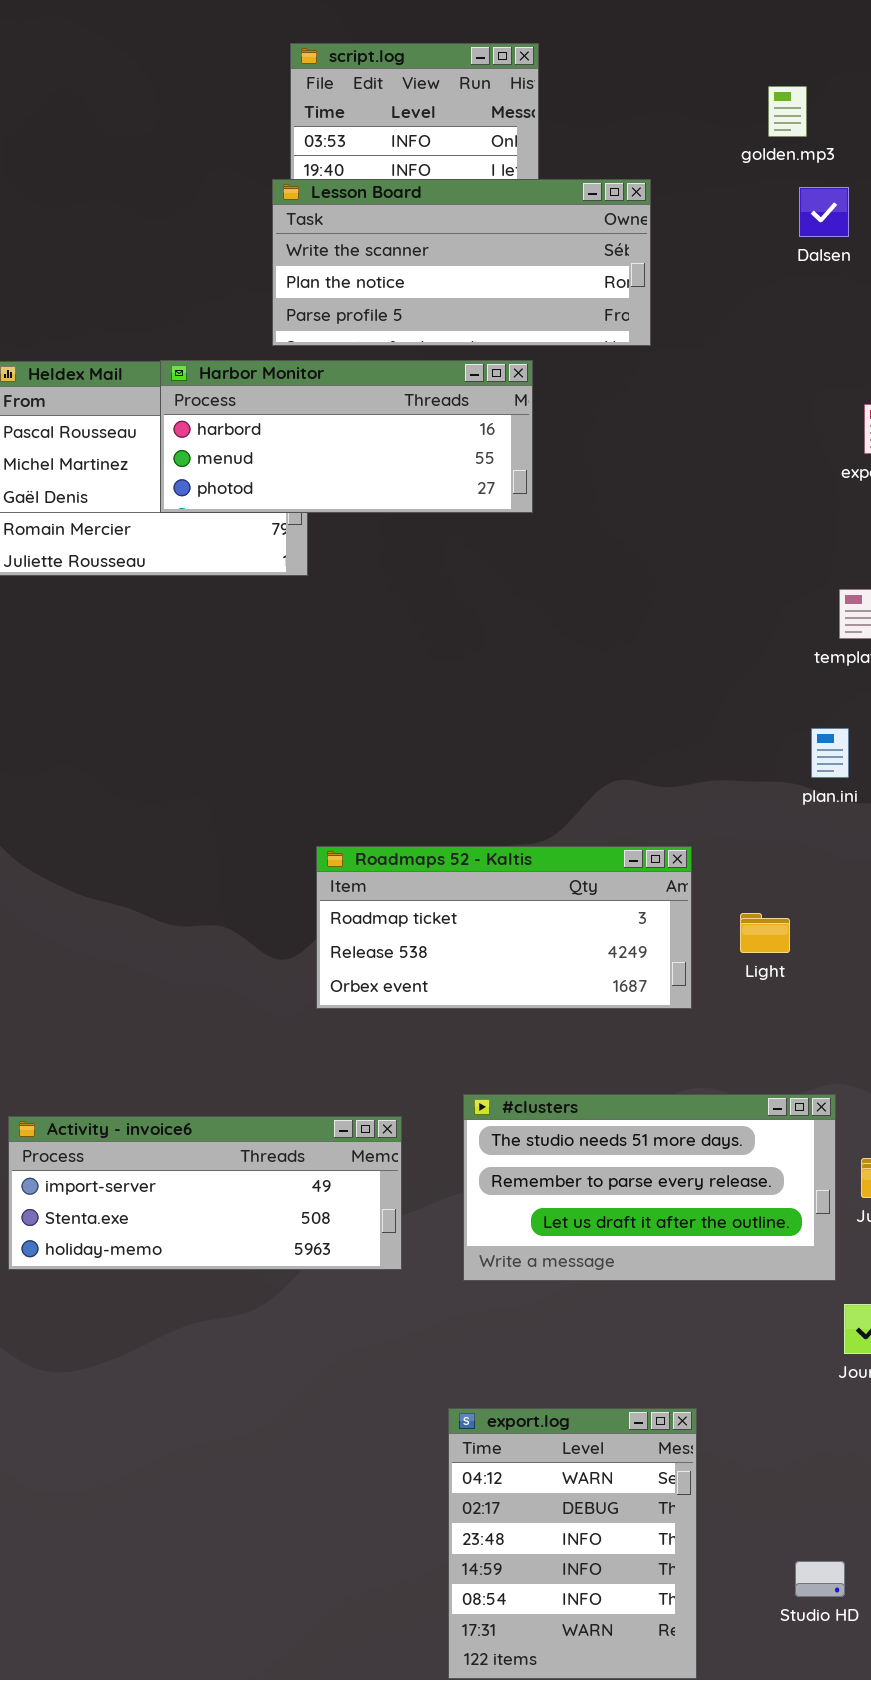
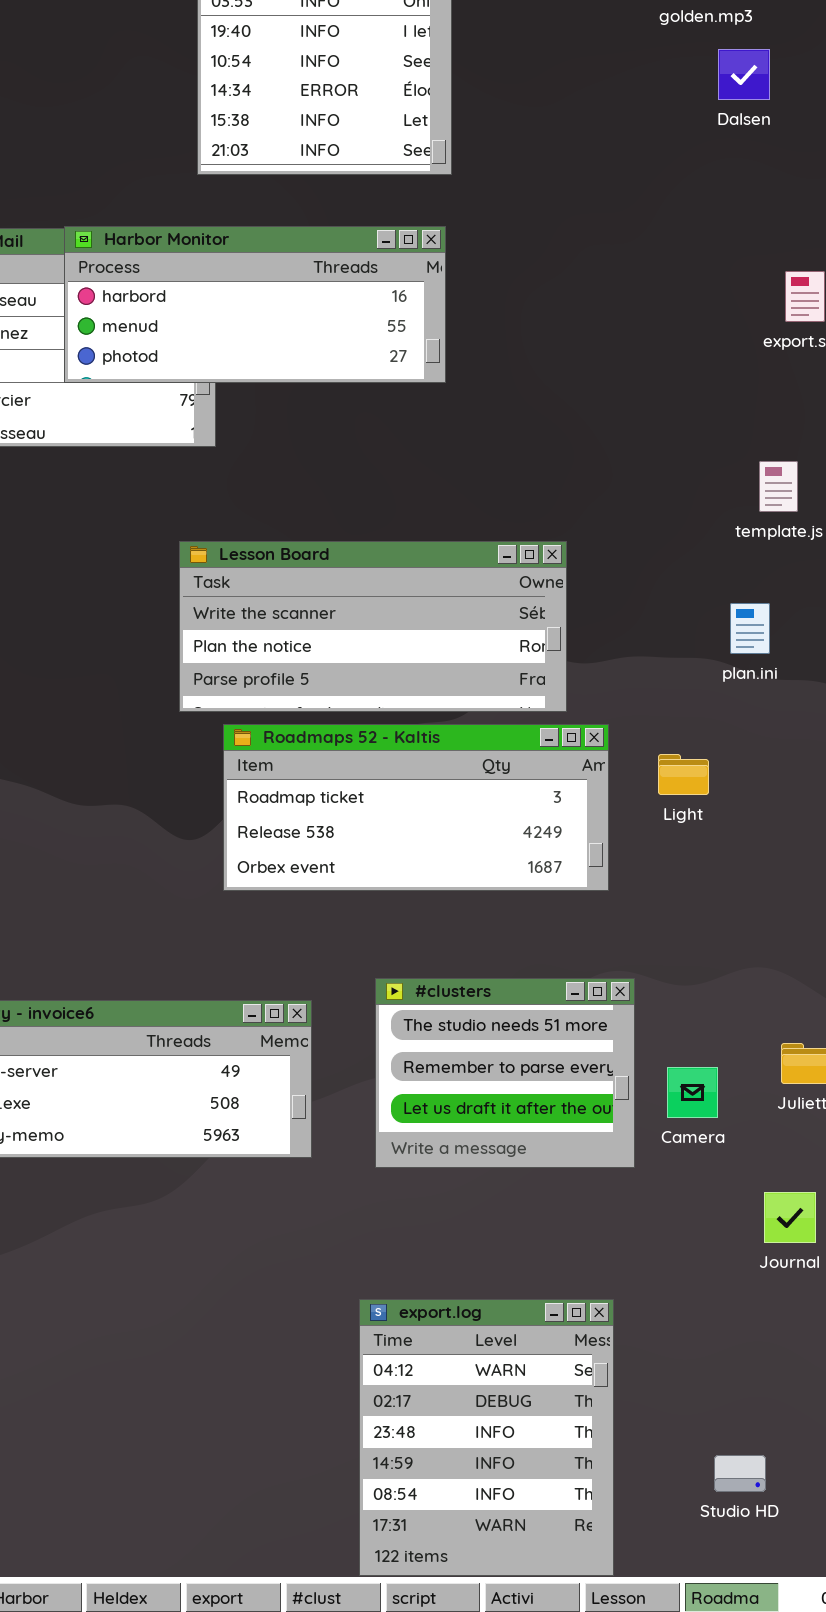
Lesson Board: [272,179,651,346] -> [179,541,567,712], moved
Light: [740,913,790,953] -> [658,754,709,795], moved
#clusters: [463,1094,836,1281] -> [375,978,635,1168], resized

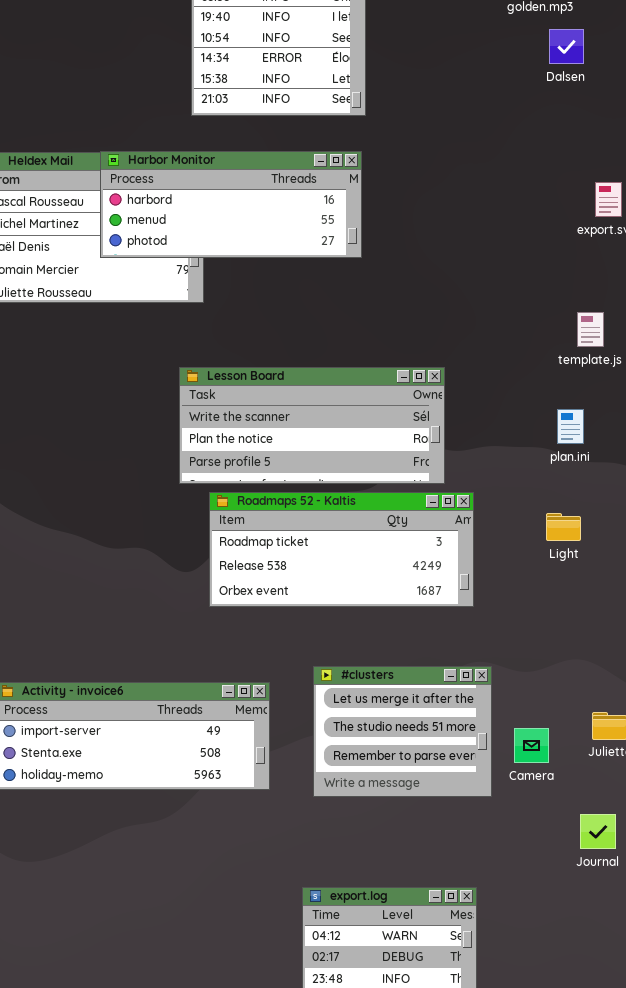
Light: [658,754,709,795] -> [546,513,581,541], moved
#clusters: [375,978,635,1168] -> [313,666,492,797], scrolled up 1 row

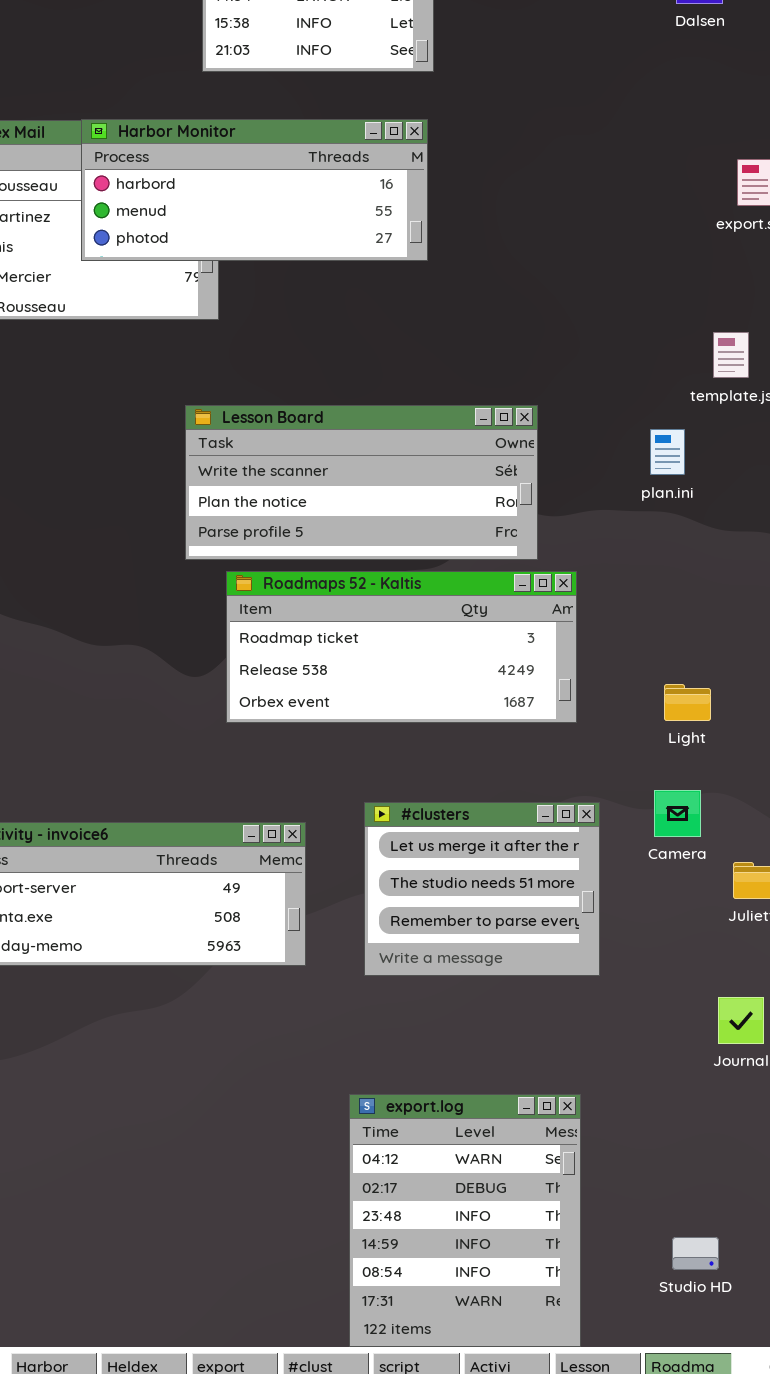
plan.ini: [557,409,584,444] -> [650,429,685,475], moved
Light: [546,513,581,541] -> [664,684,711,721], moved
Camera: [514,728,549,763] -> [654,790,701,837], moved

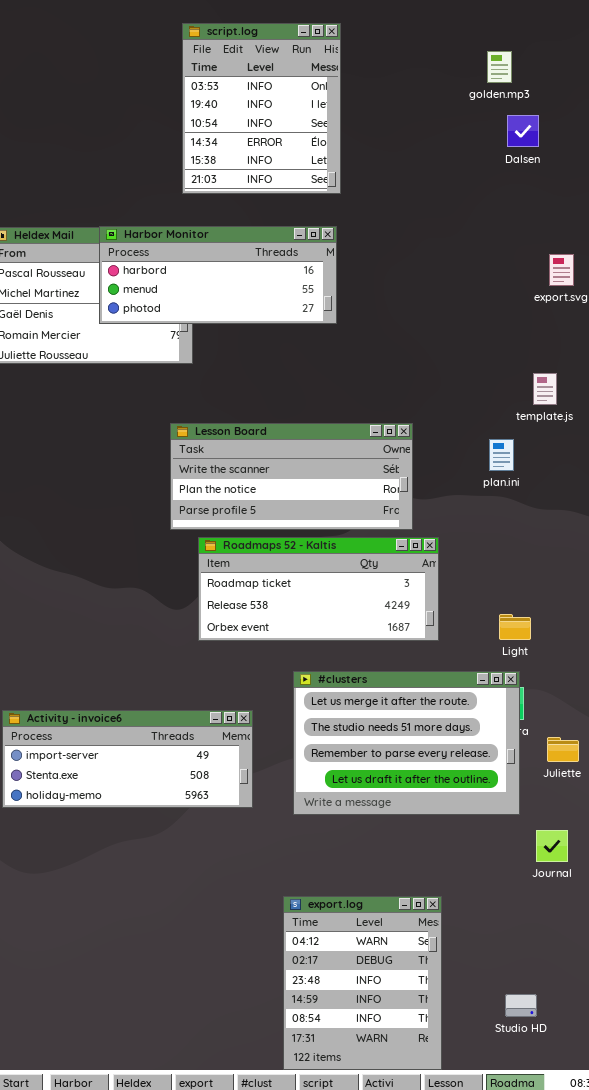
#clusters: [364,802,600,976] -> [293,671,520,815], resized

